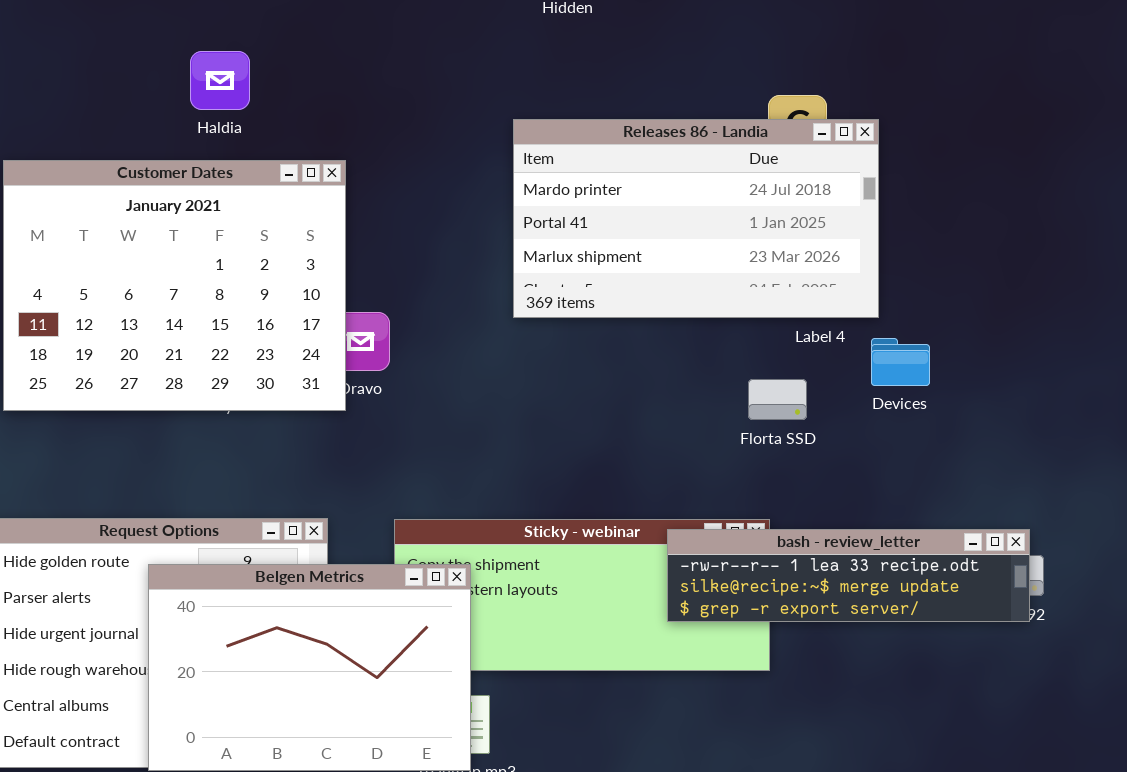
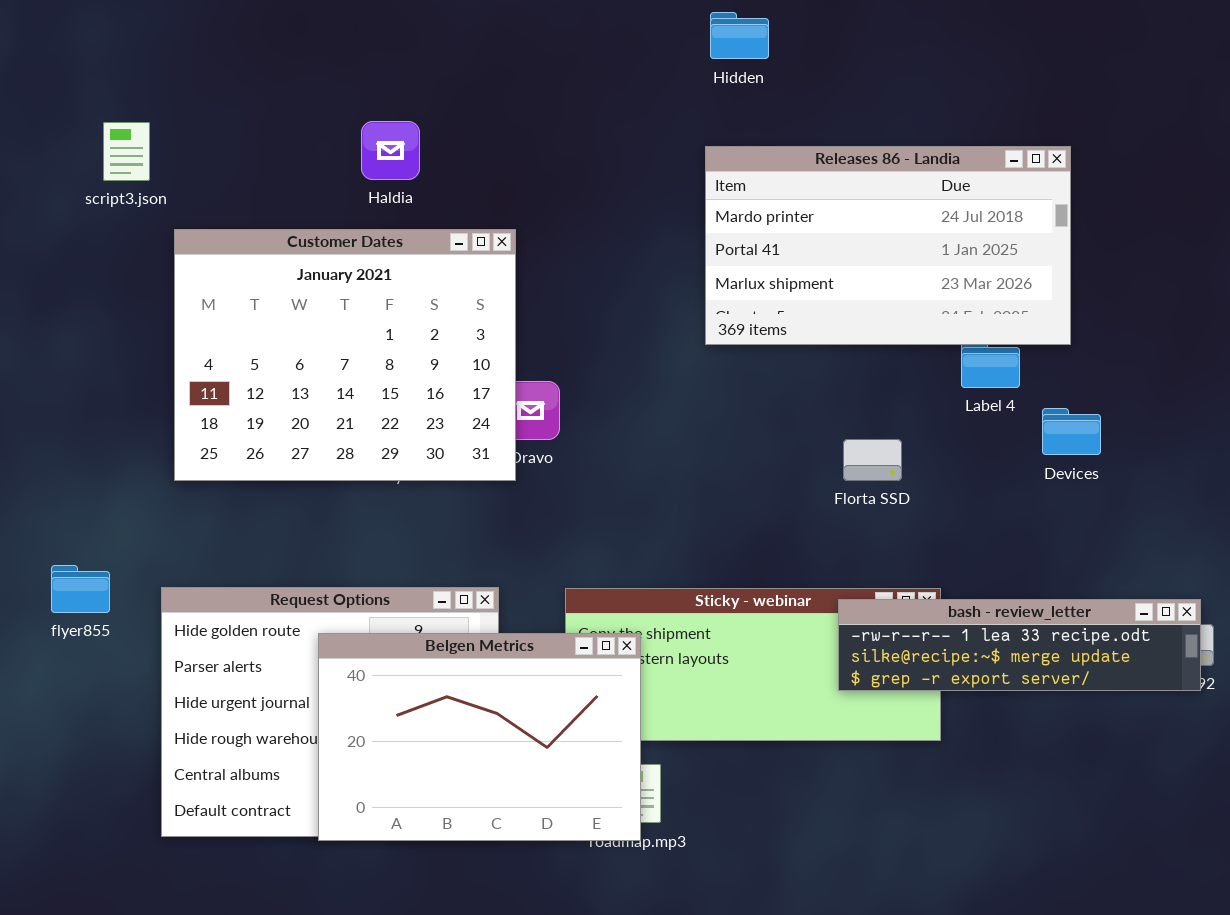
Releases 86 - Landia: [513,119,879,318] -> [705,146,1071,345], moved
Florta SSD: [748,379,807,420] -> [843,439,902,481], moved

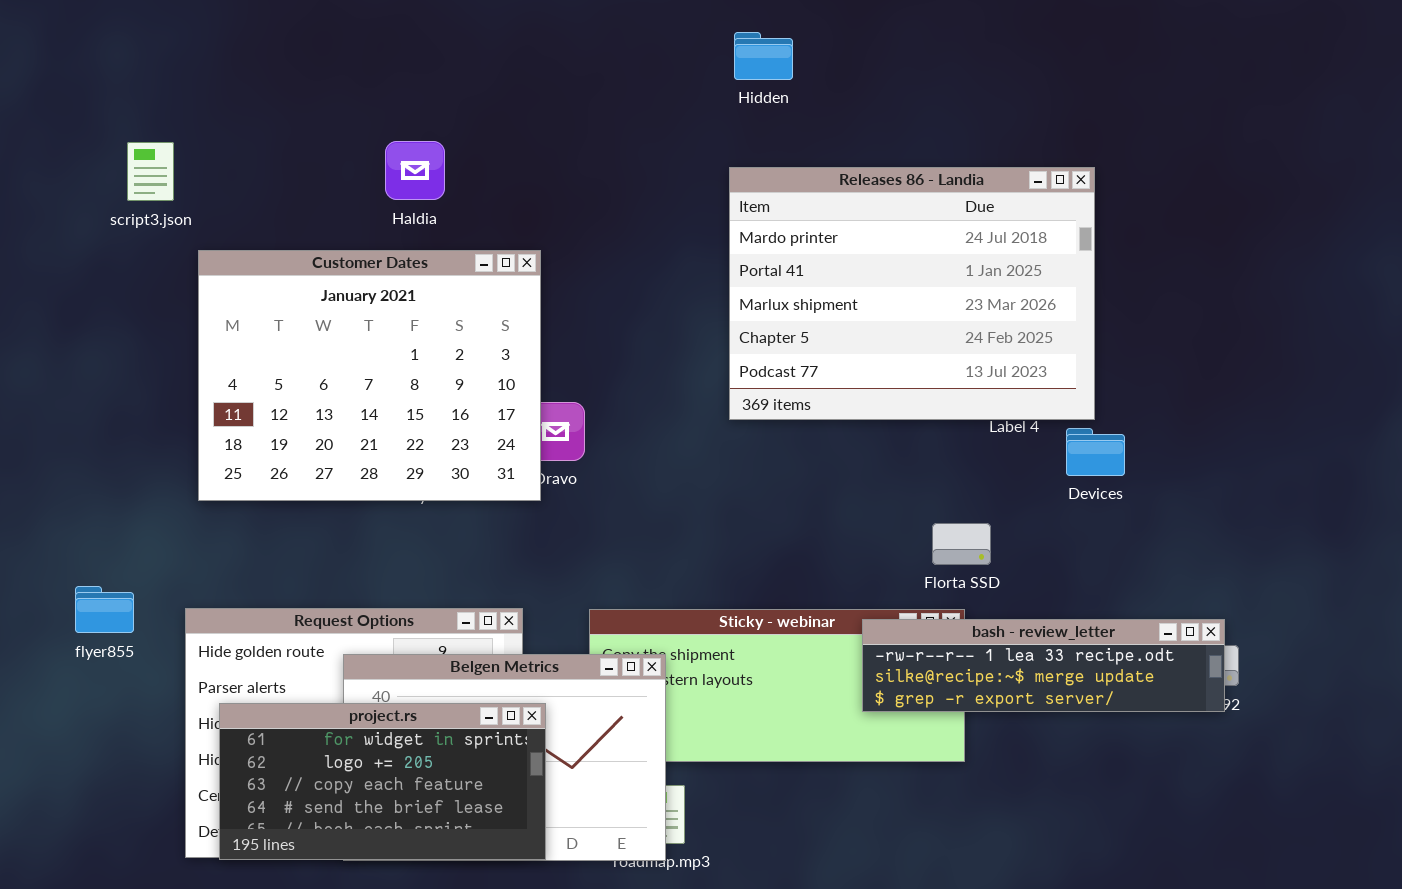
Releases 86 - Landia: [705,146,1071,345] -> [729,167,1095,420], resized
Florta SSD: [843,439,902,481] -> [932,523,991,565], moved
project.rs: none -> [219,703,546,860], opened

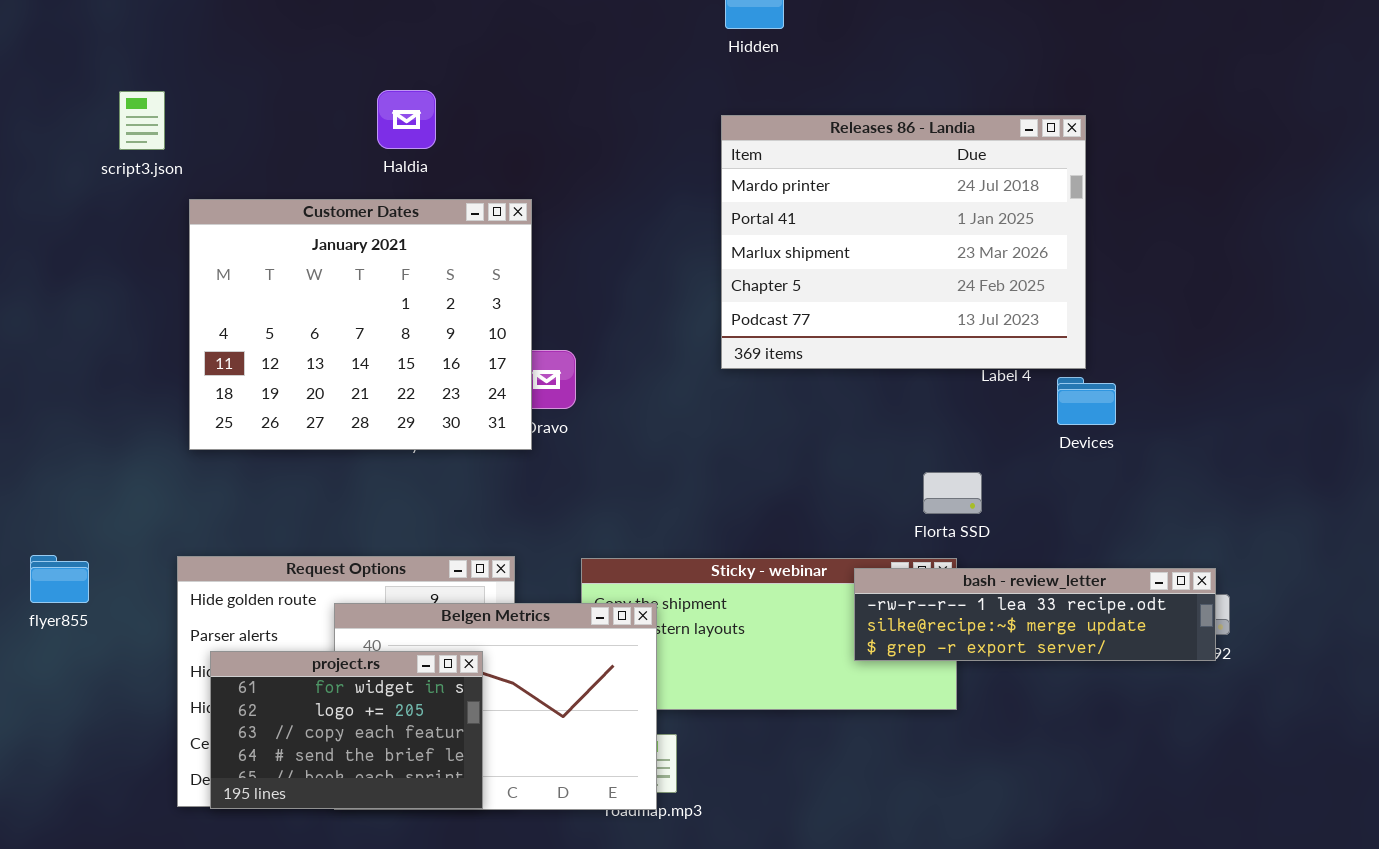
flyer855: [75,586,134,633] -> [30,555,89,603], moved
project.rs: [219,703,546,860] -> [210,651,483,809], resized

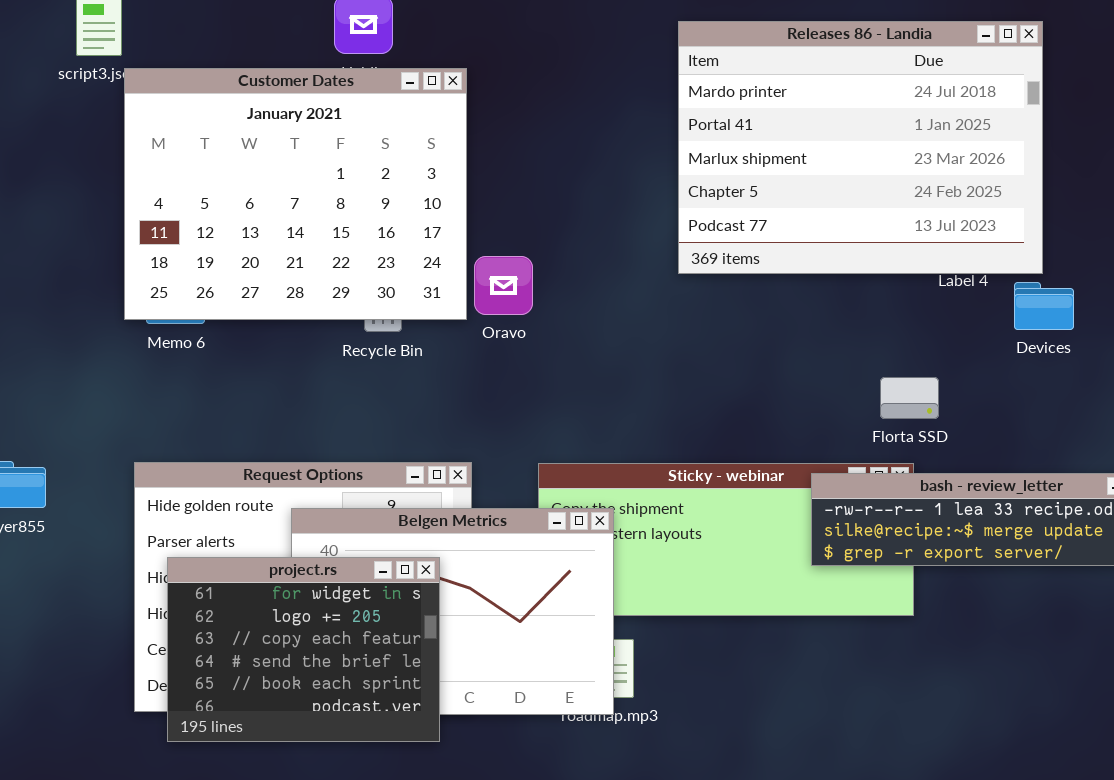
Customer Dates: [189,199,532,450] -> [124,68,467,320], moved
project.rs: [210,651,483,809] -> [167,557,440,742], resized

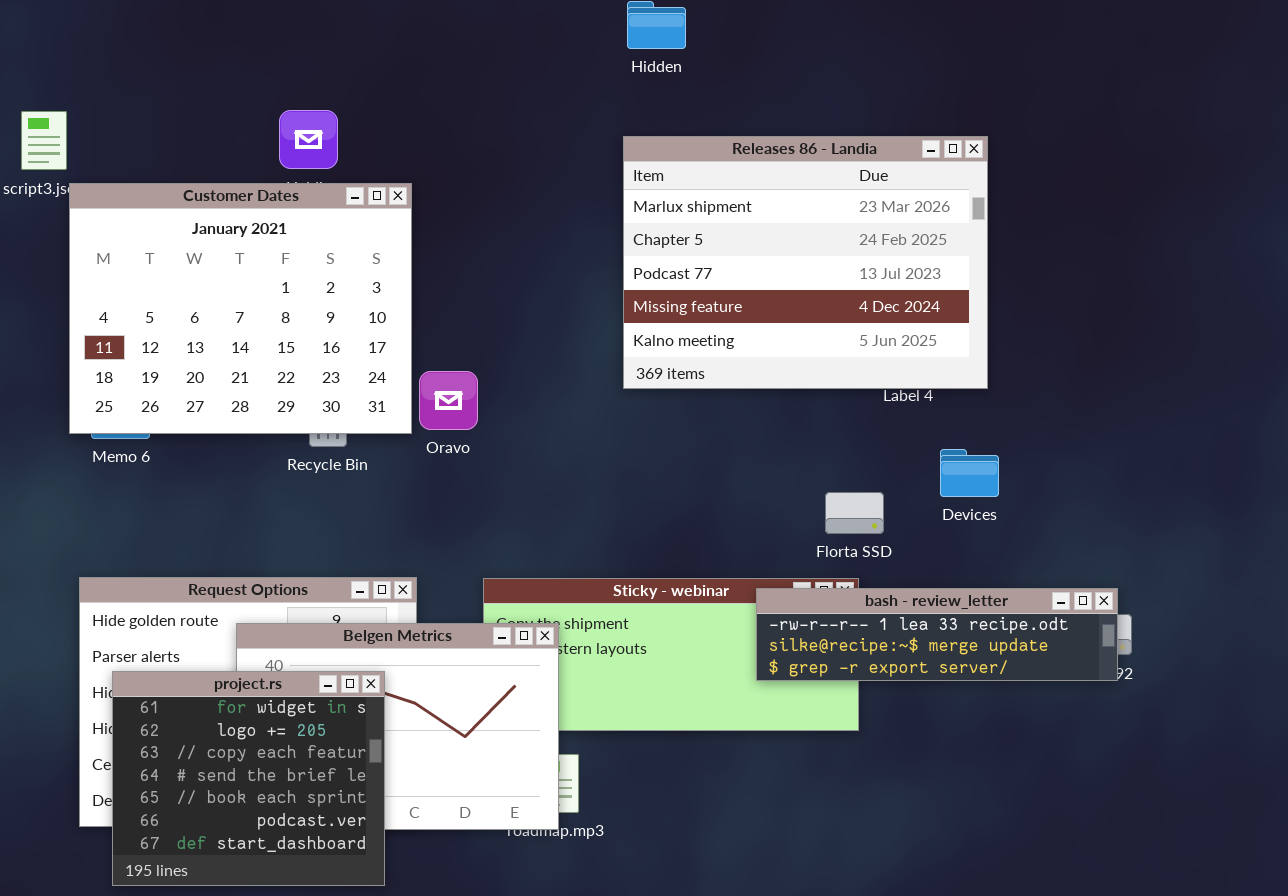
Releases 86 - Landia: [678,21,1043,274] -> [623,136,988,389], scrolled down 2 rows
Devices: [1014,282,1074,330] -> [940,449,999,497], moved
project.rs: [167,557,440,742] -> [112,671,385,886], resized

